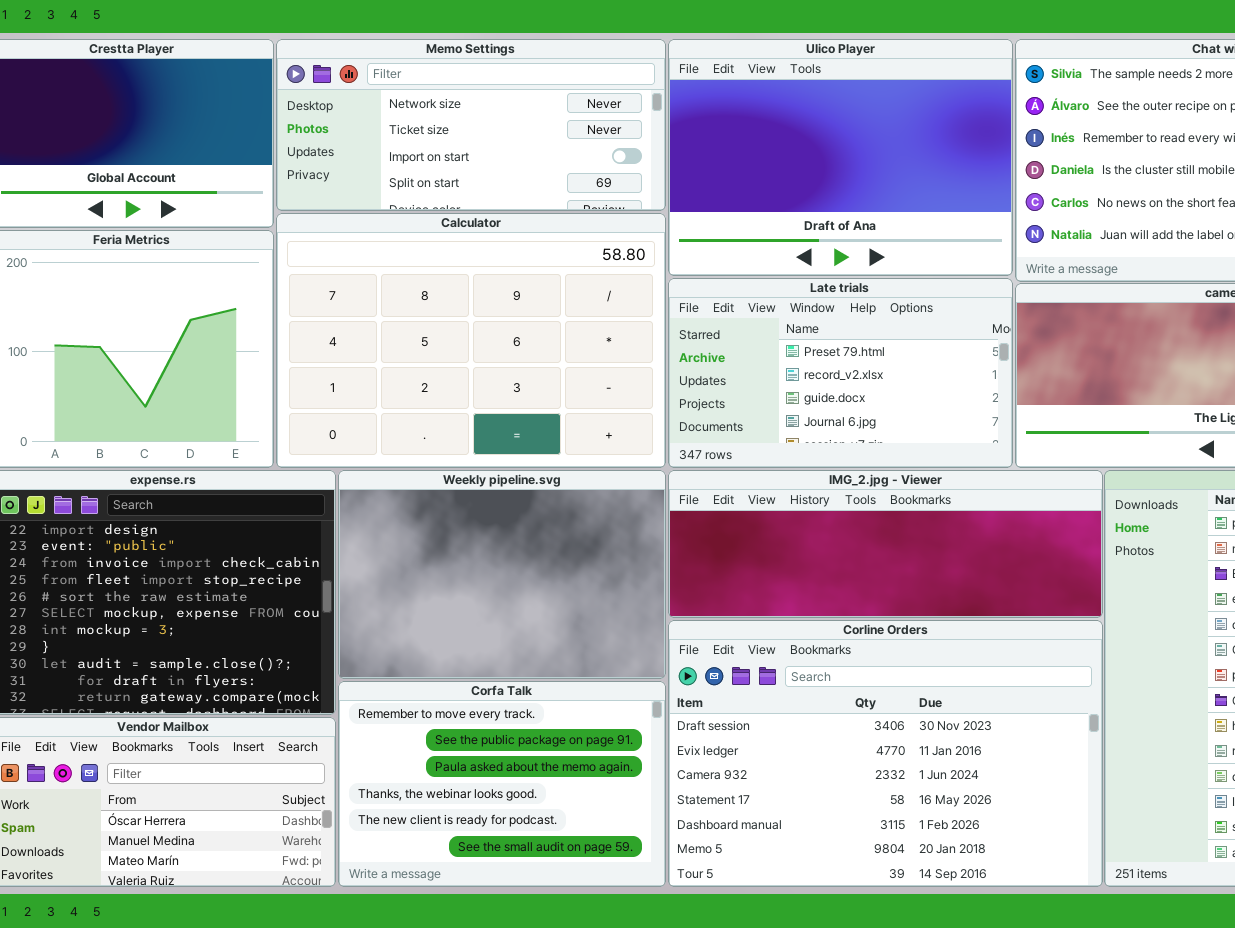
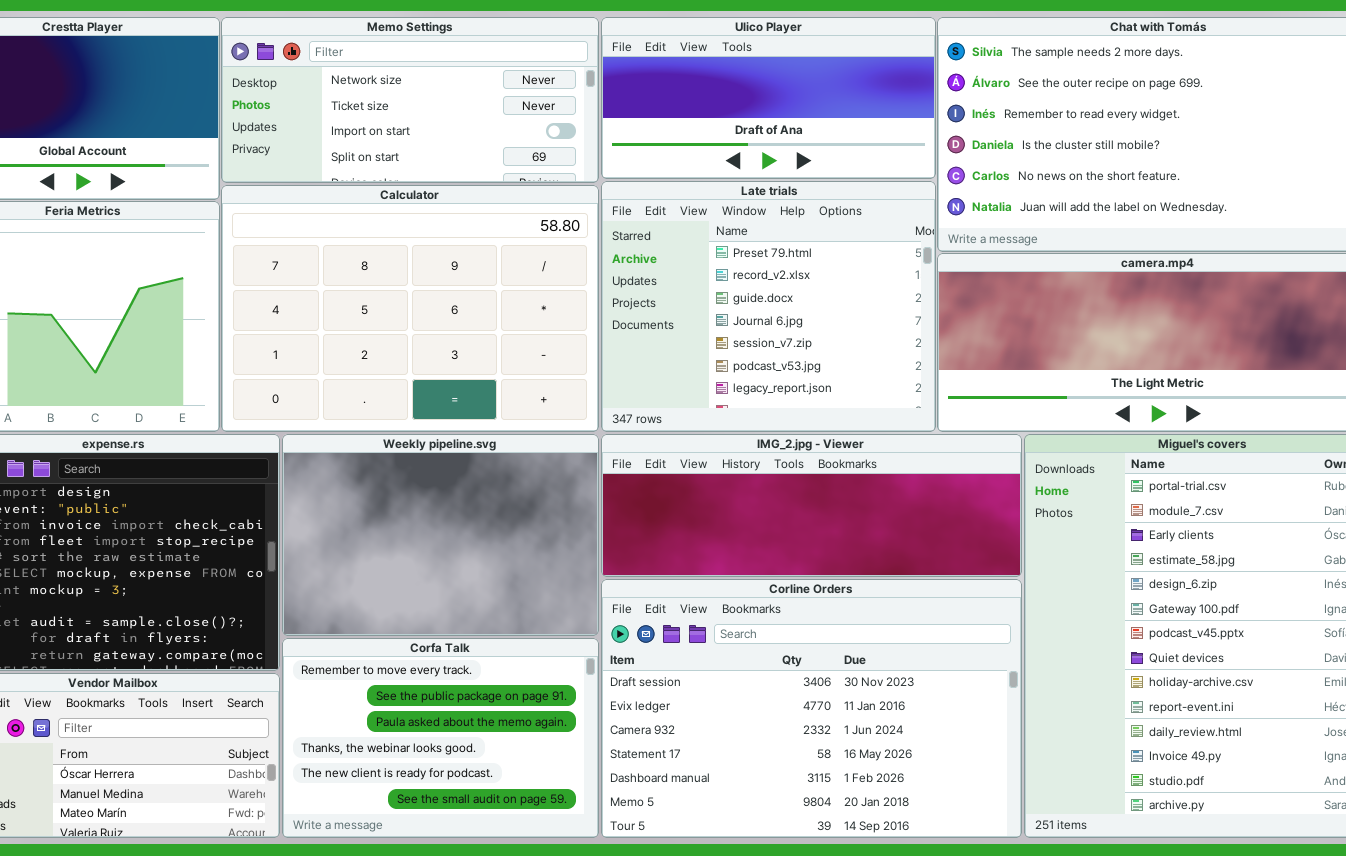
Ulico Player: [668,39,1013,276] -> [601,17,936,179], resized
Late trials: [668,278,1013,468] -> [601,181,936,432], resized

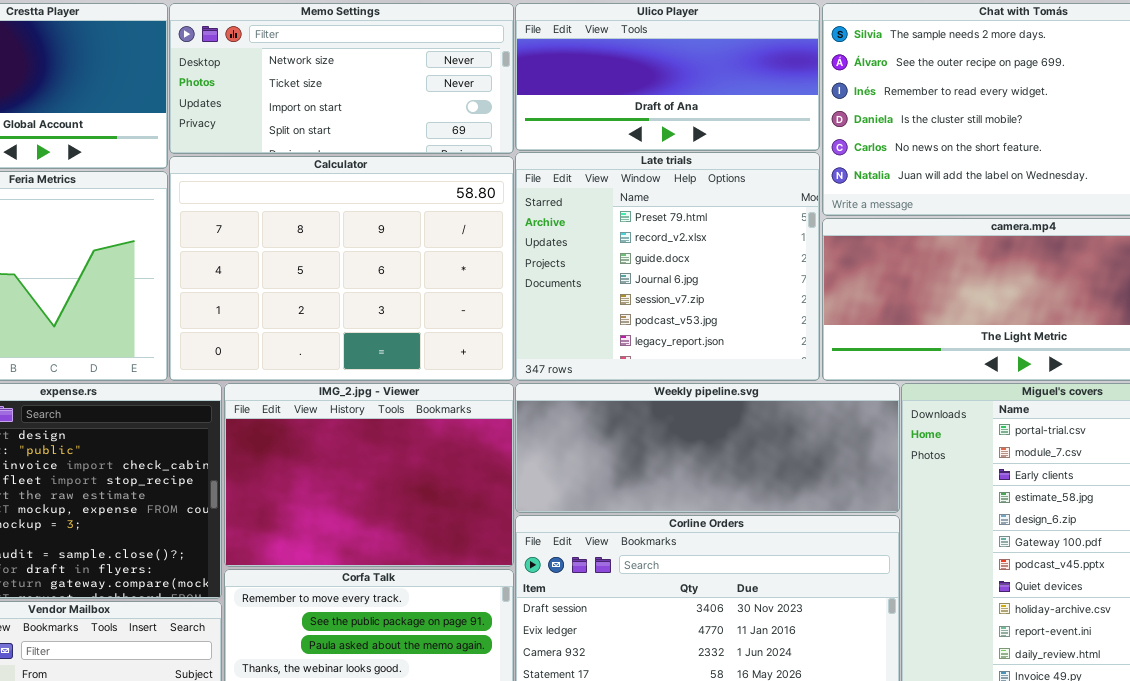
Weekly pipeline.svg: [282,434,599,636] -> [515,383,900,513], moved, resized
IMG_2.jpg - Viewer: [601,434,1022,577] -> [224,383,514,567], moved, resized

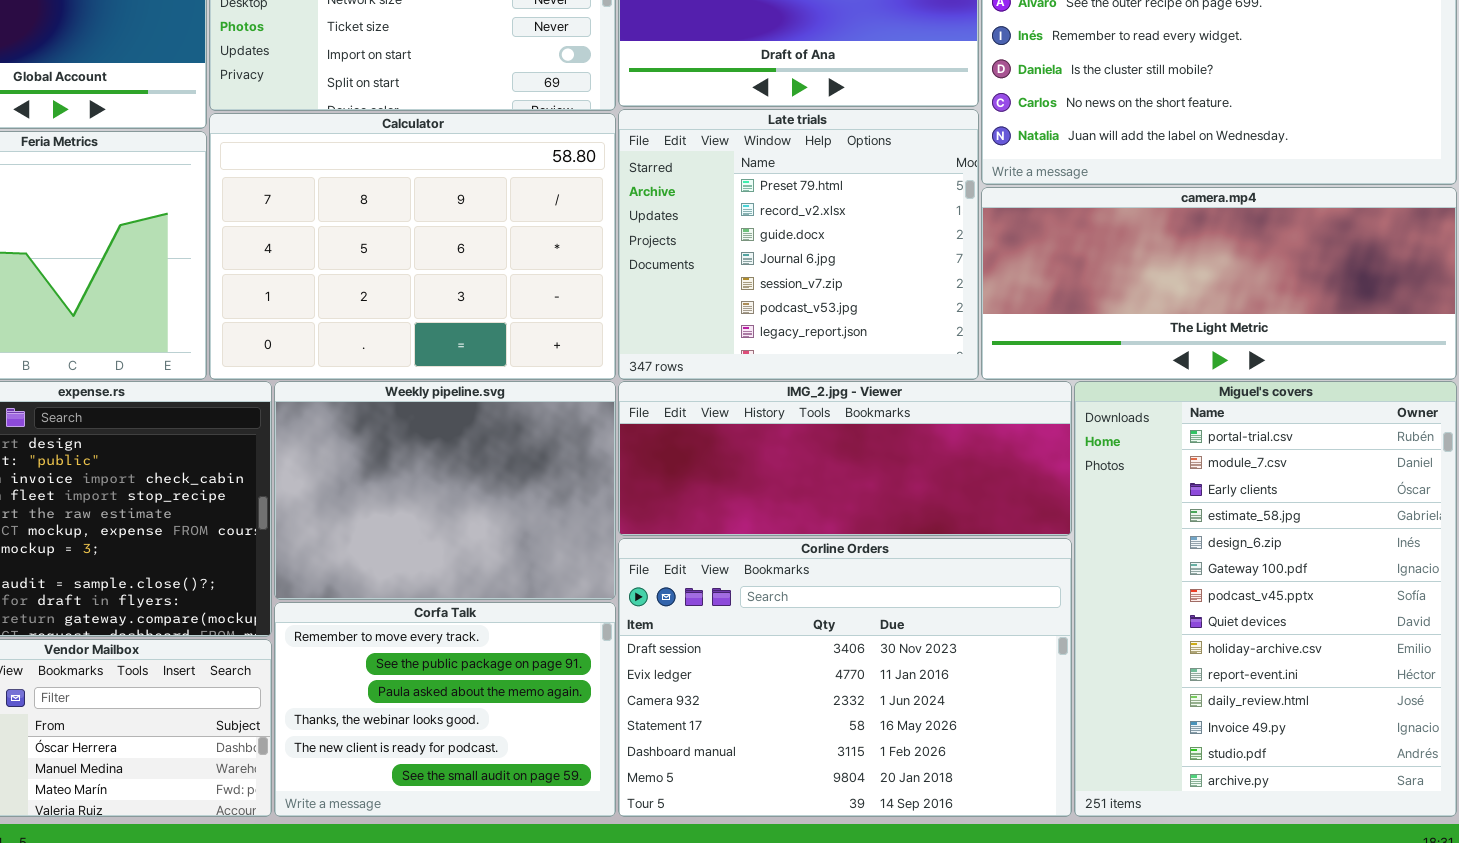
IMG_2.jpg - Viewer: [224,383,514,567] -> [618,381,1072,536], moved, resized
Weekly pipeline.svg: [515,383,900,513] -> [274,381,616,600], moved, resized

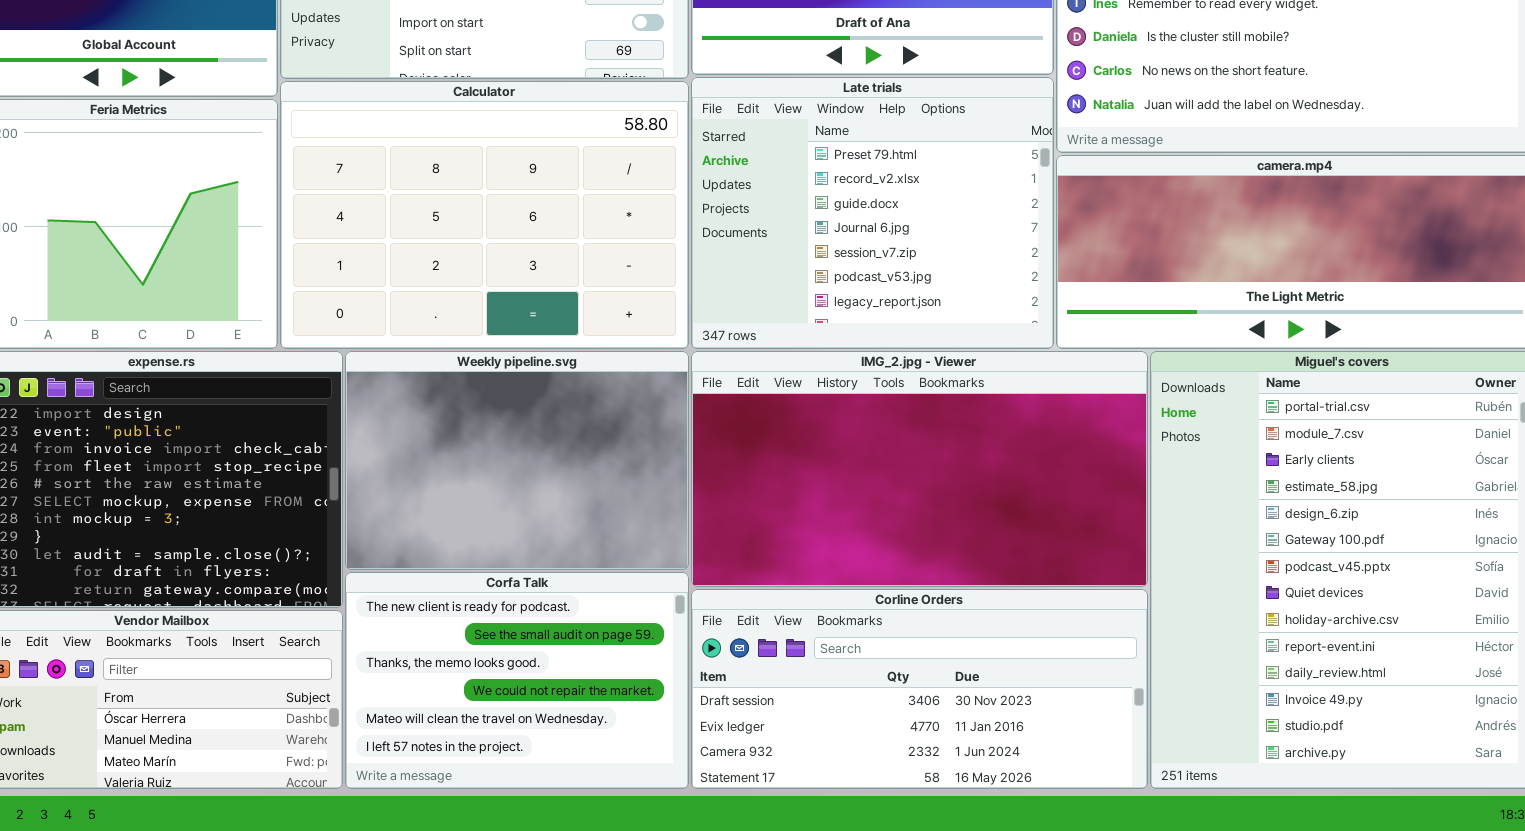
IMG_2.jpg - Viewer: [618,381,1072,536] -> [691,351,1148,587], resized
Corline Orders: [618,538,1072,817] -> [691,589,1148,789], resized
Corfa Talk: [274,602,616,817] -> [345,572,689,789], scrolled down 4 rows

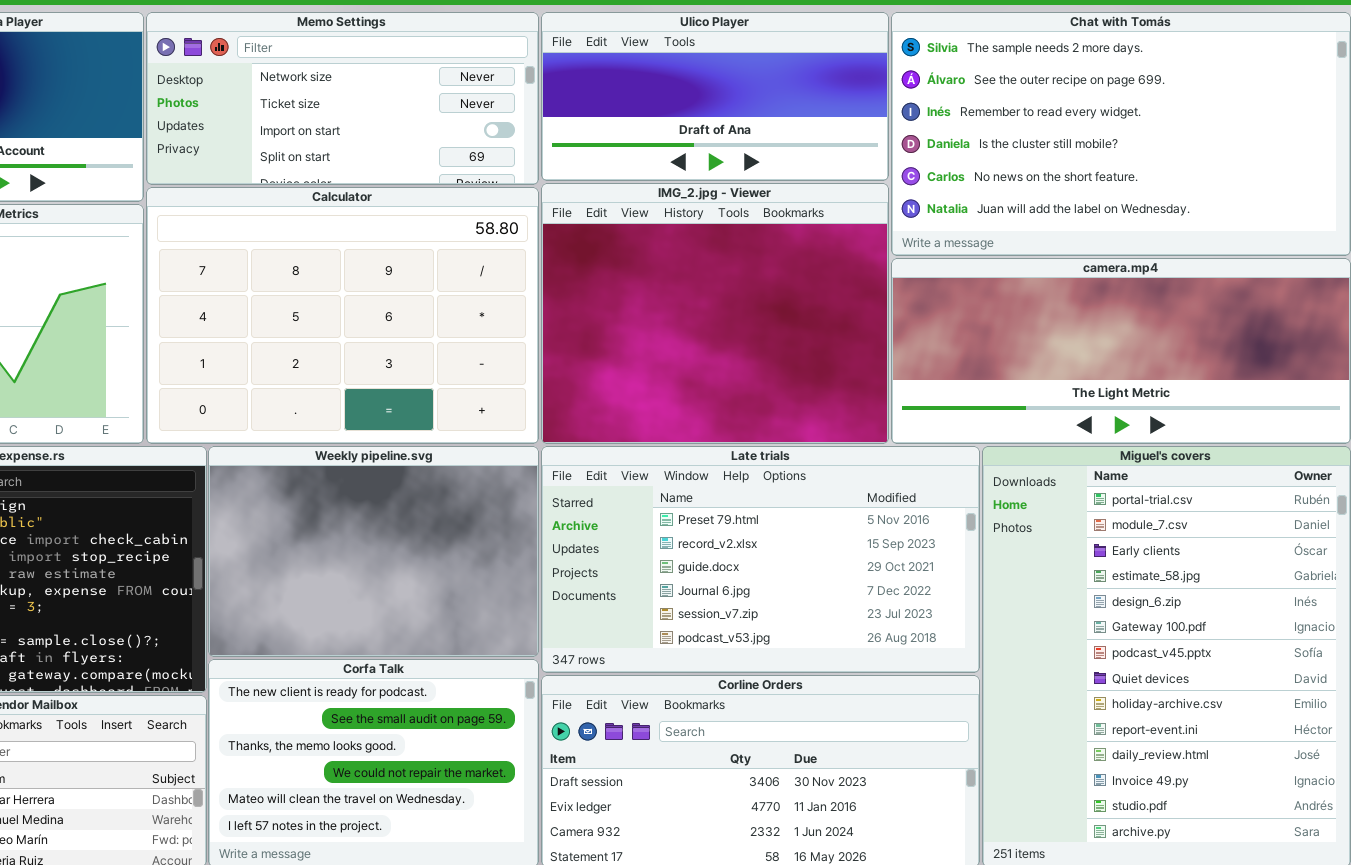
Late trials: [691,77,1054,349] -> [541,446,980,673], moved, resized
IMG_2.jpg - Viewer: [691,351,1148,587] -> [541,183,889,444], moved, resized

